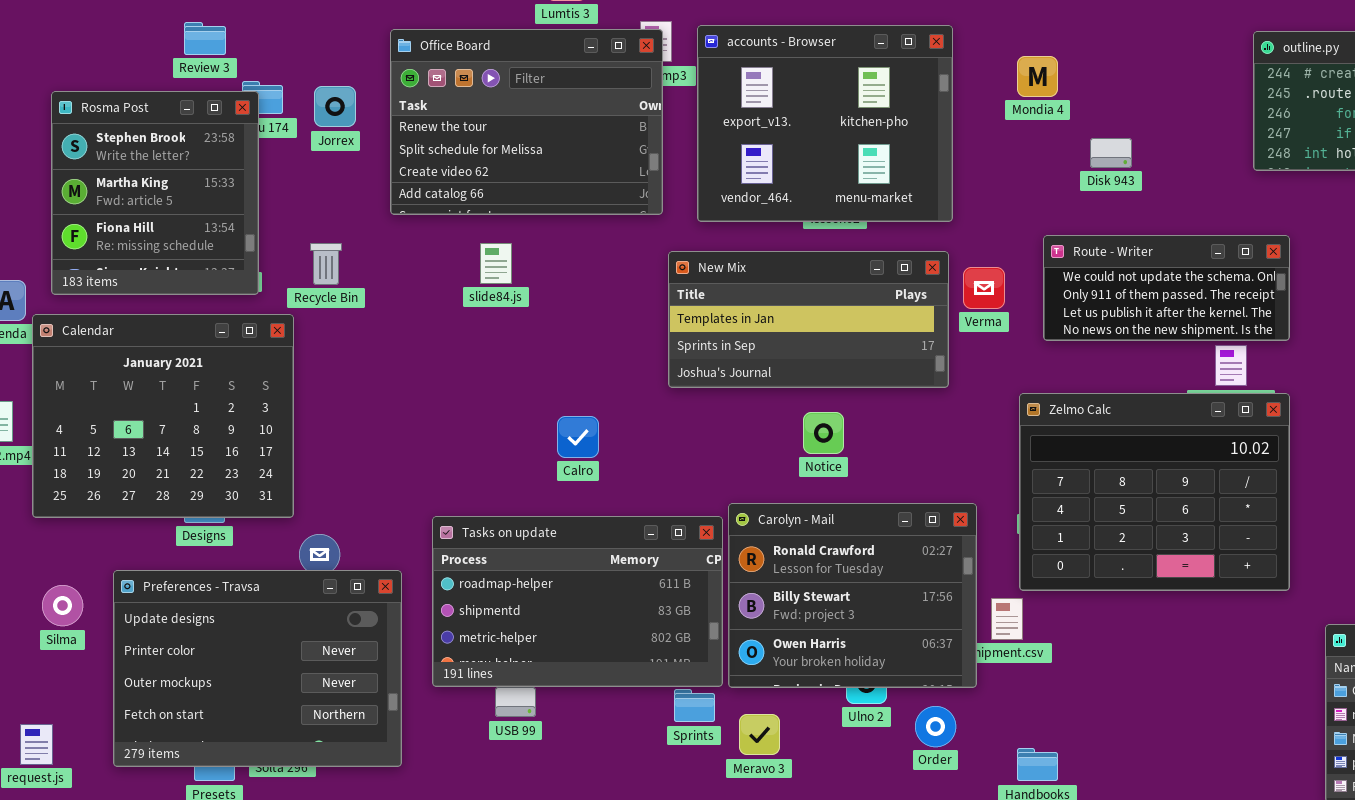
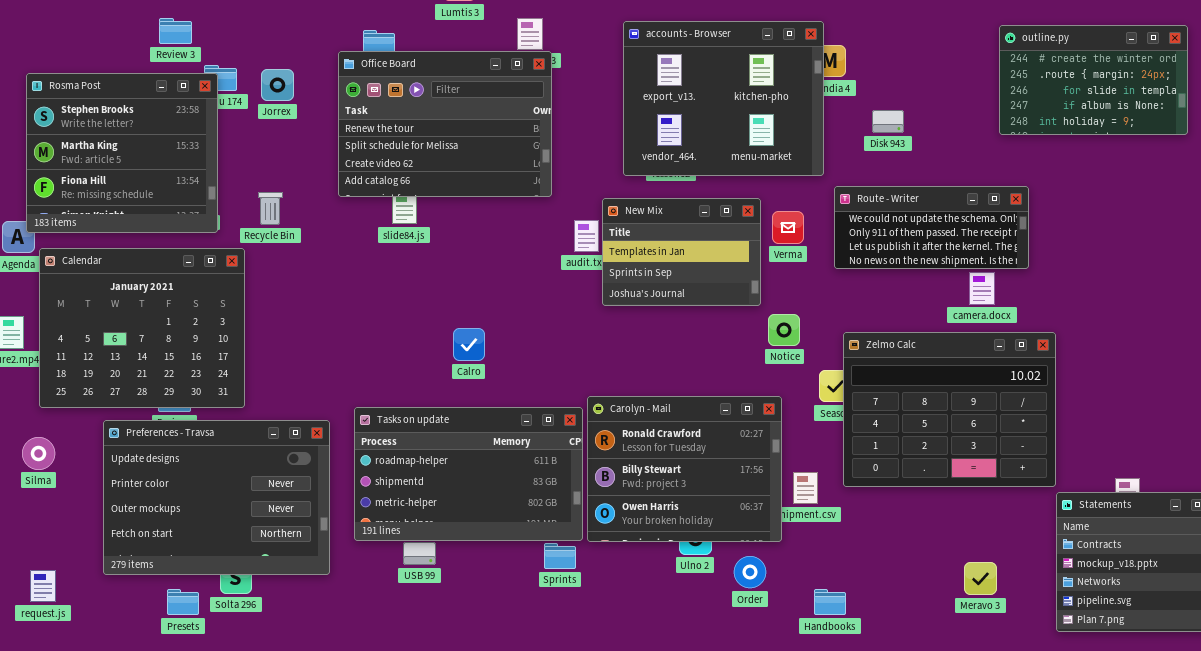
accounts - Browser: [697,25,953,222] -> [623,21,824,176], moved
Office Board: [390,29,663,215] -> [338,51,552,197], moved
Rosma Post: [51,91,259,295] -> [26,73,218,233], resized
New Mix: [668,251,949,388] -> [602,198,761,306], resized
Zelmo Calc: [1019,393,1290,591] -> [843,332,1056,487], moved
Notice: [803,412,844,454] -> [768,314,800,346], moved
Preferences - Travsa: [113,570,402,767] -> [103,420,330,575], moved
Silma: [42,585,83,626] -> [22,437,55,470], moved
Meravo 3: [739,714,780,755] -> [964,562,997,595], moved

